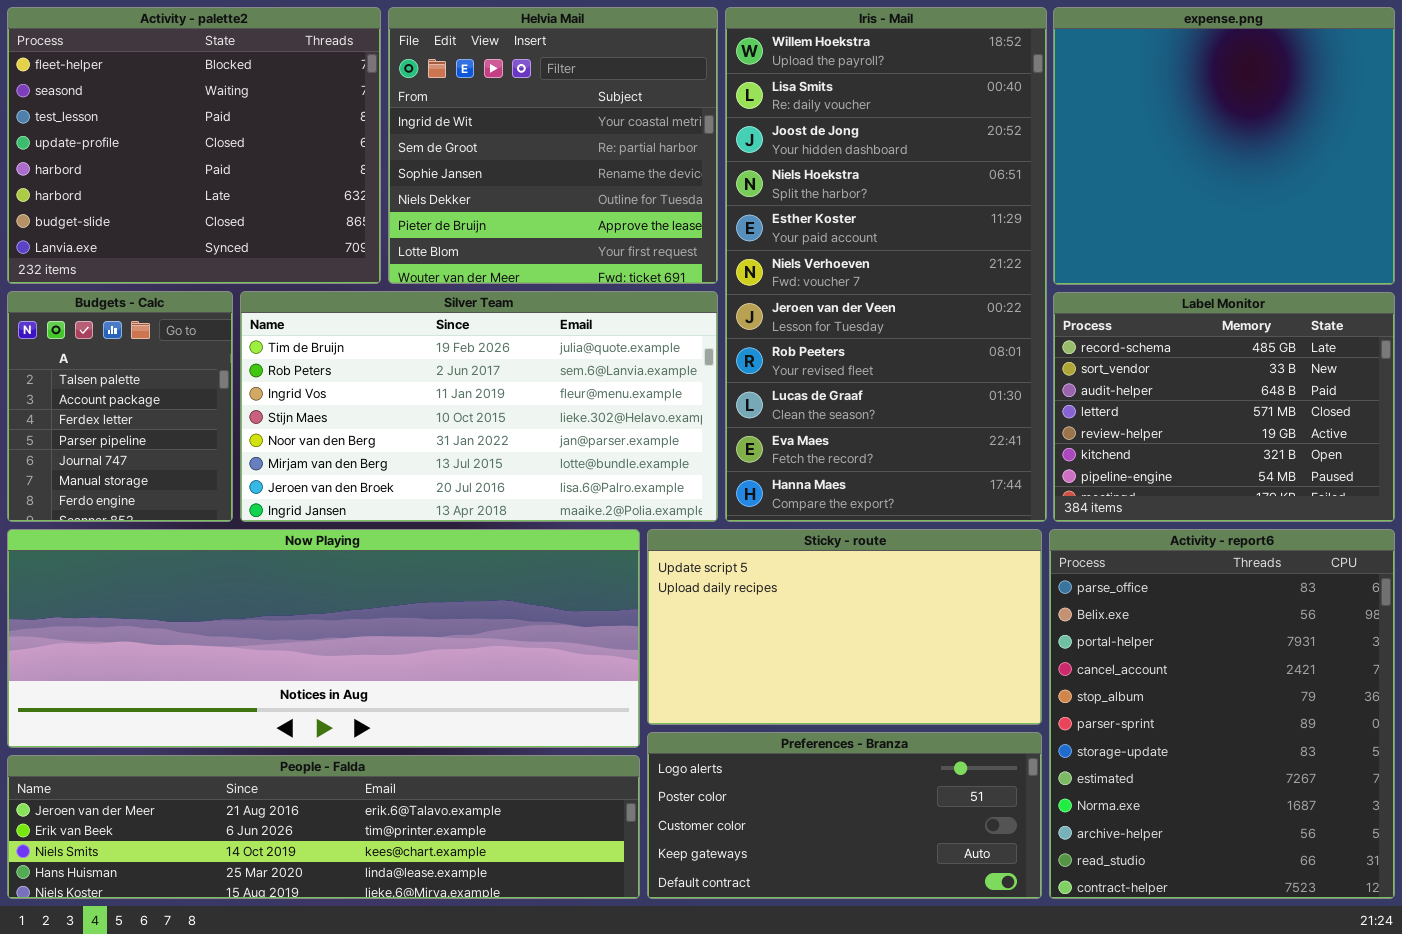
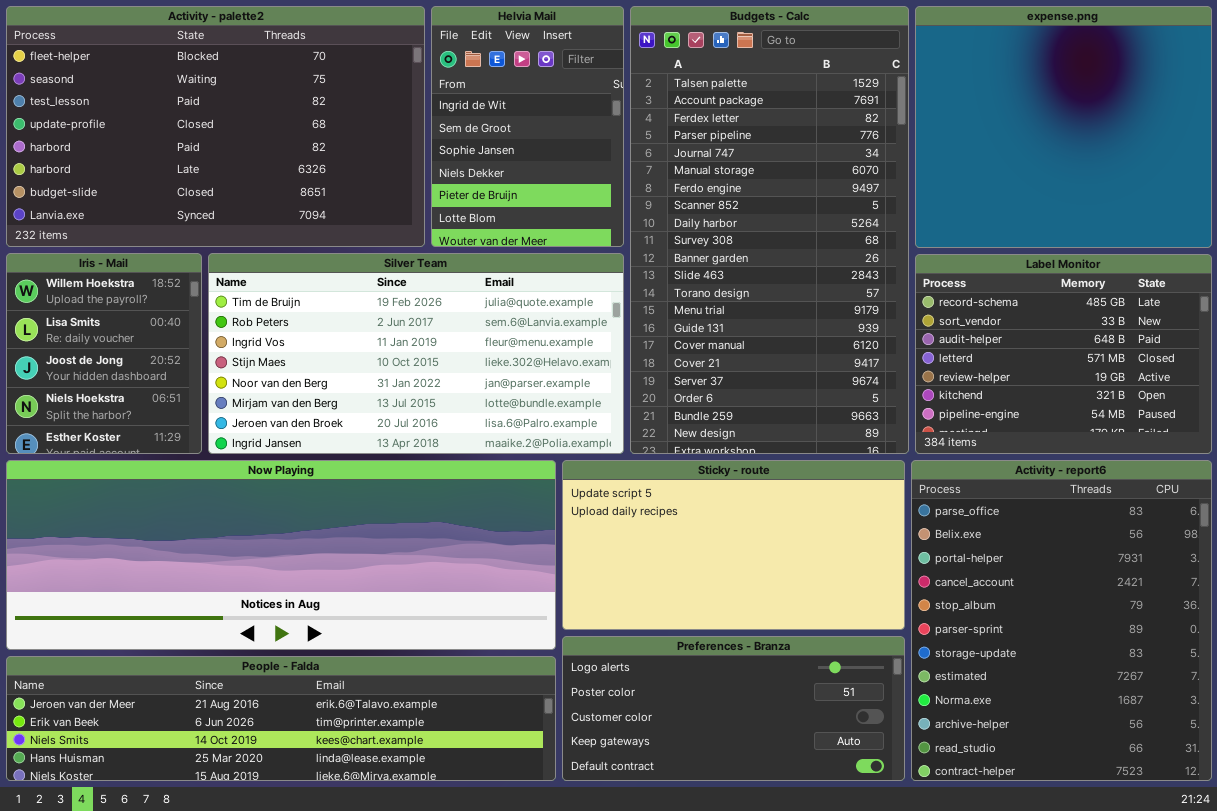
Activity - palette2: [7,7,381,284] -> [6,6,425,247], resized
Helvia Mail: [388,7,718,284] -> [431,6,624,247], resized
Iris - Mail: [725,7,1047,522] -> [6,253,202,454], moved, resized
Budgets - Calc: [7,291,233,522] -> [630,6,909,454], moved, resized

